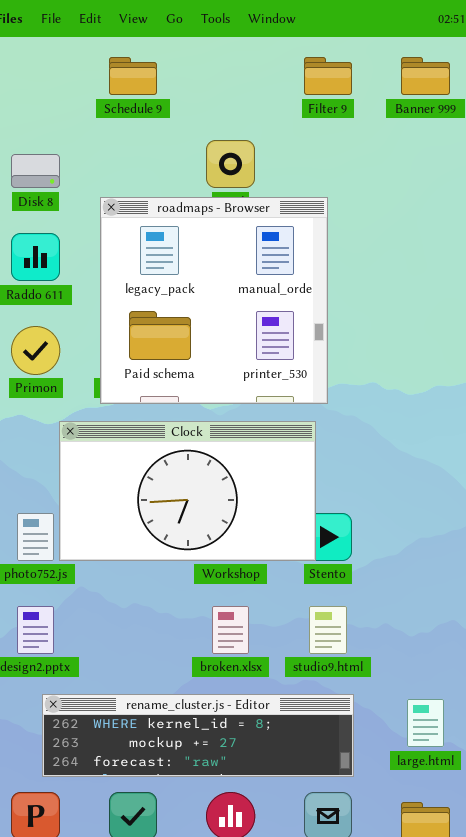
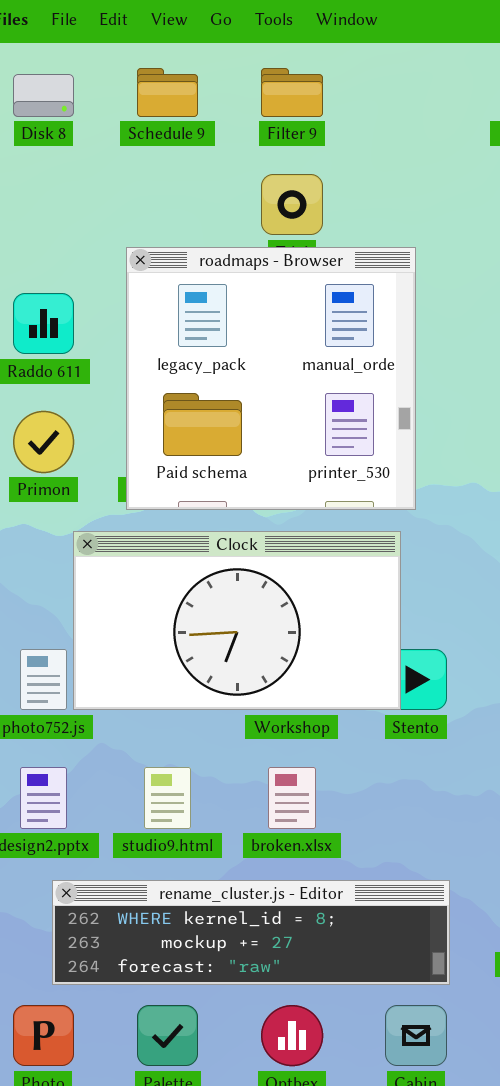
Filter 9: [304,57,352,95] -> [261,68,323,117], moved
Disk 8: [11,154,60,188] -> [13,74,74,117], moved
studio9.html: [309,606,347,654] -> [144,767,191,829], moved

